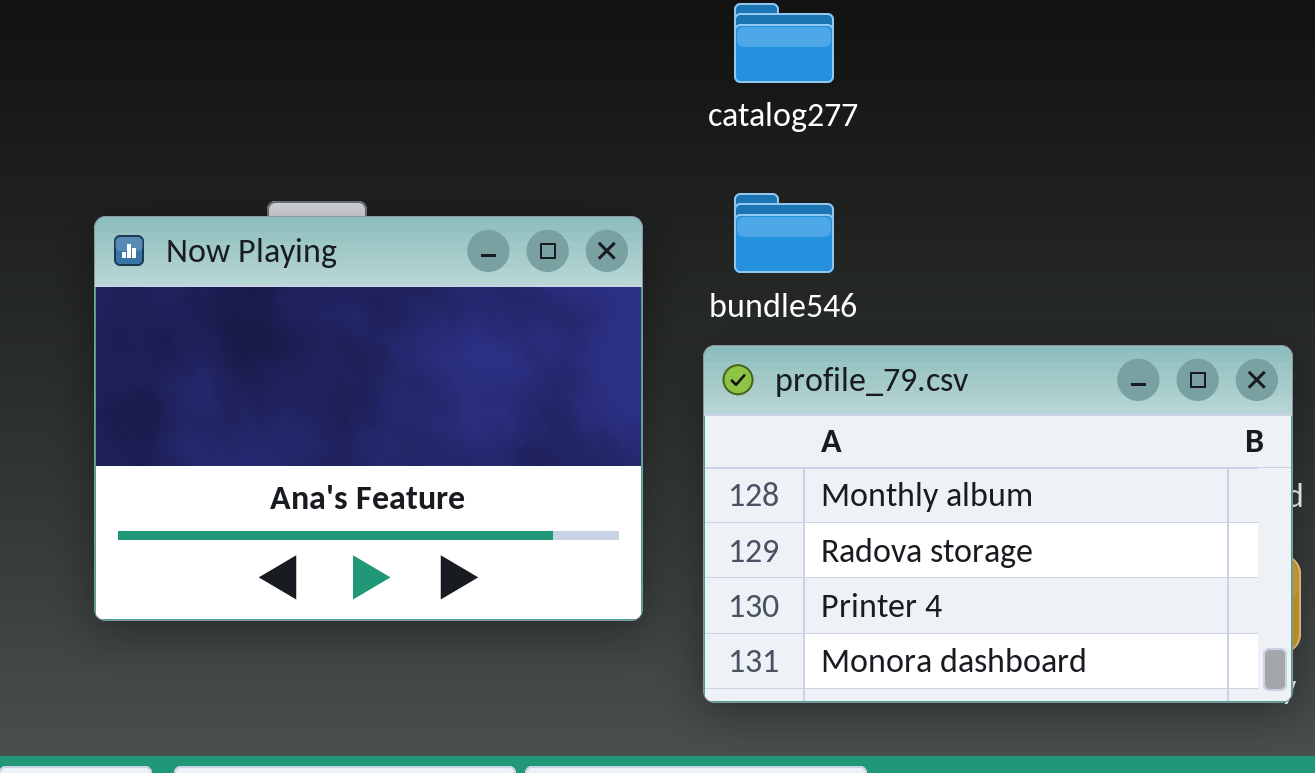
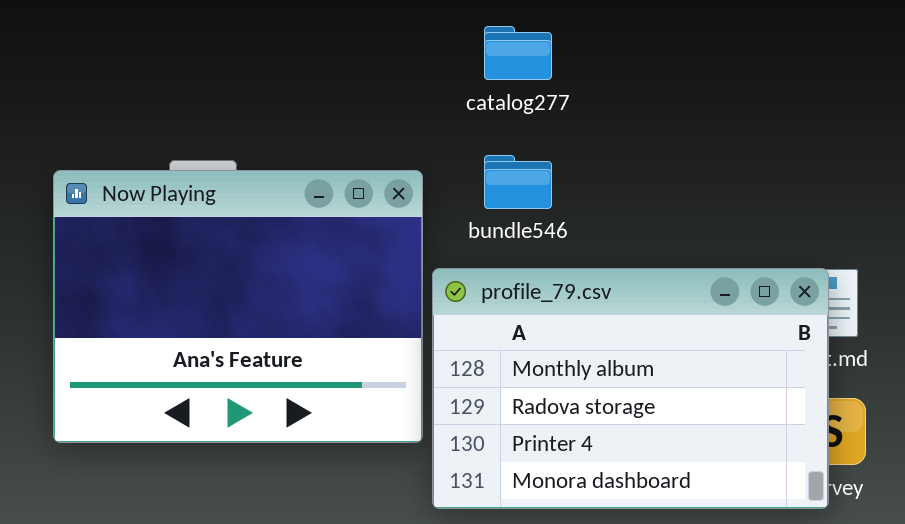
profile_79.csv: [703,345,1293,703] -> [432,268,829,509], moved

